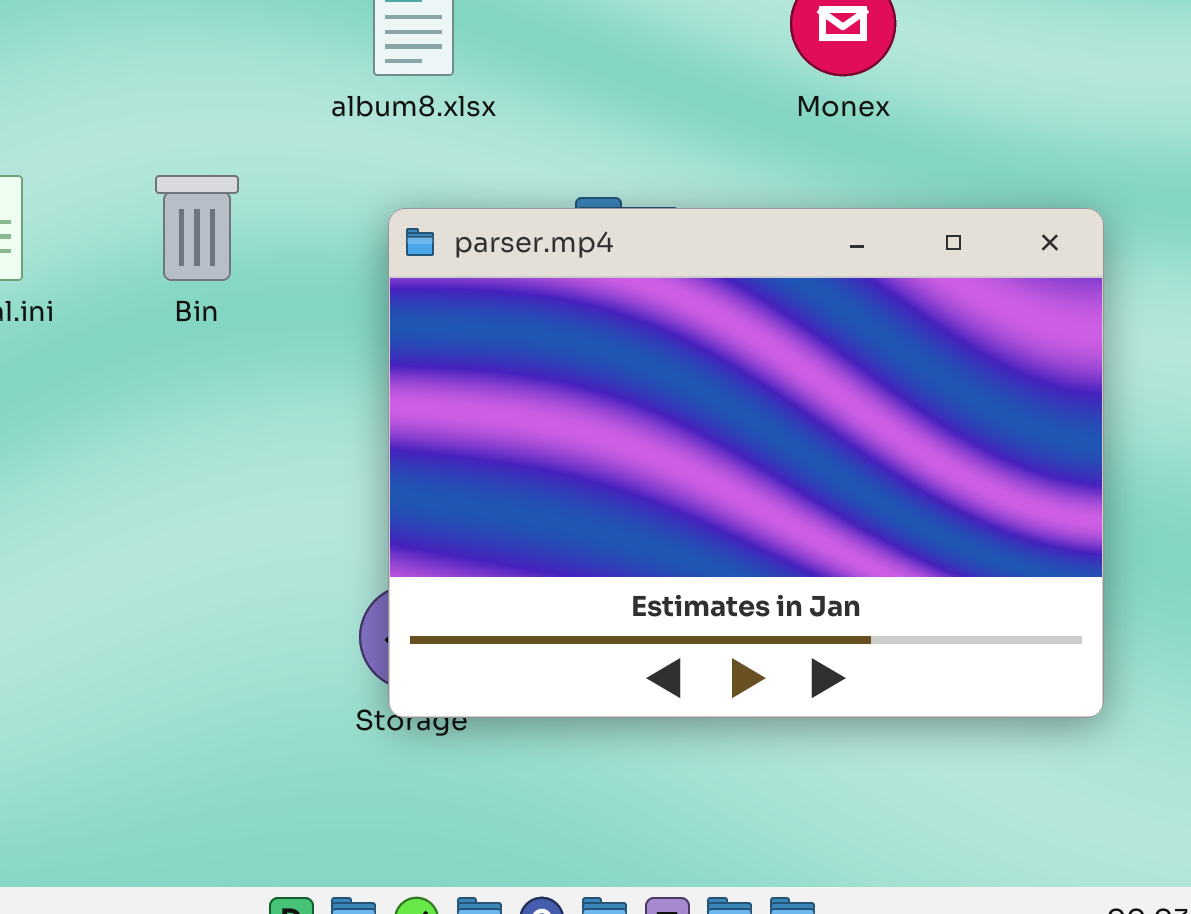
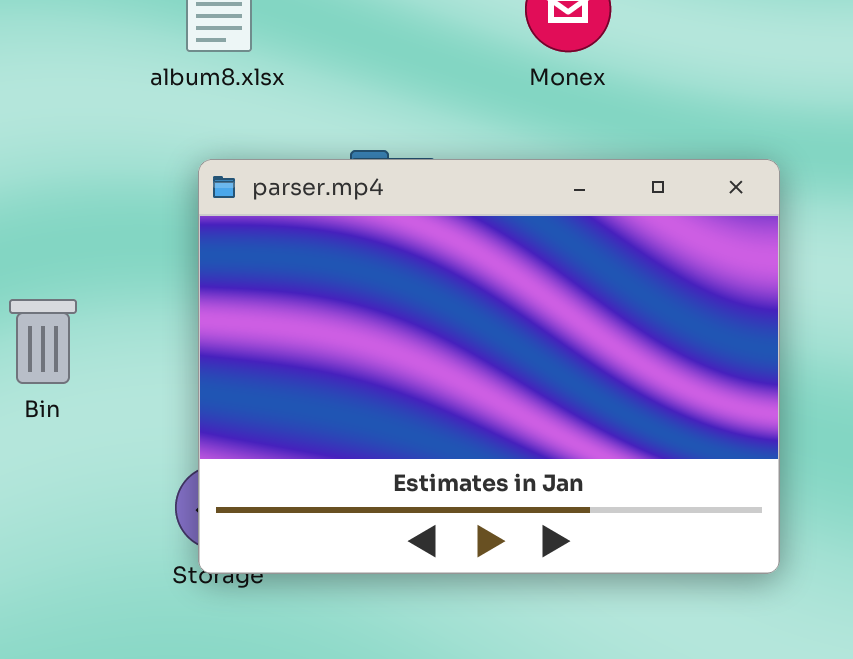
Bin: [155,175,239,281] -> [9,299,77,384], moved

